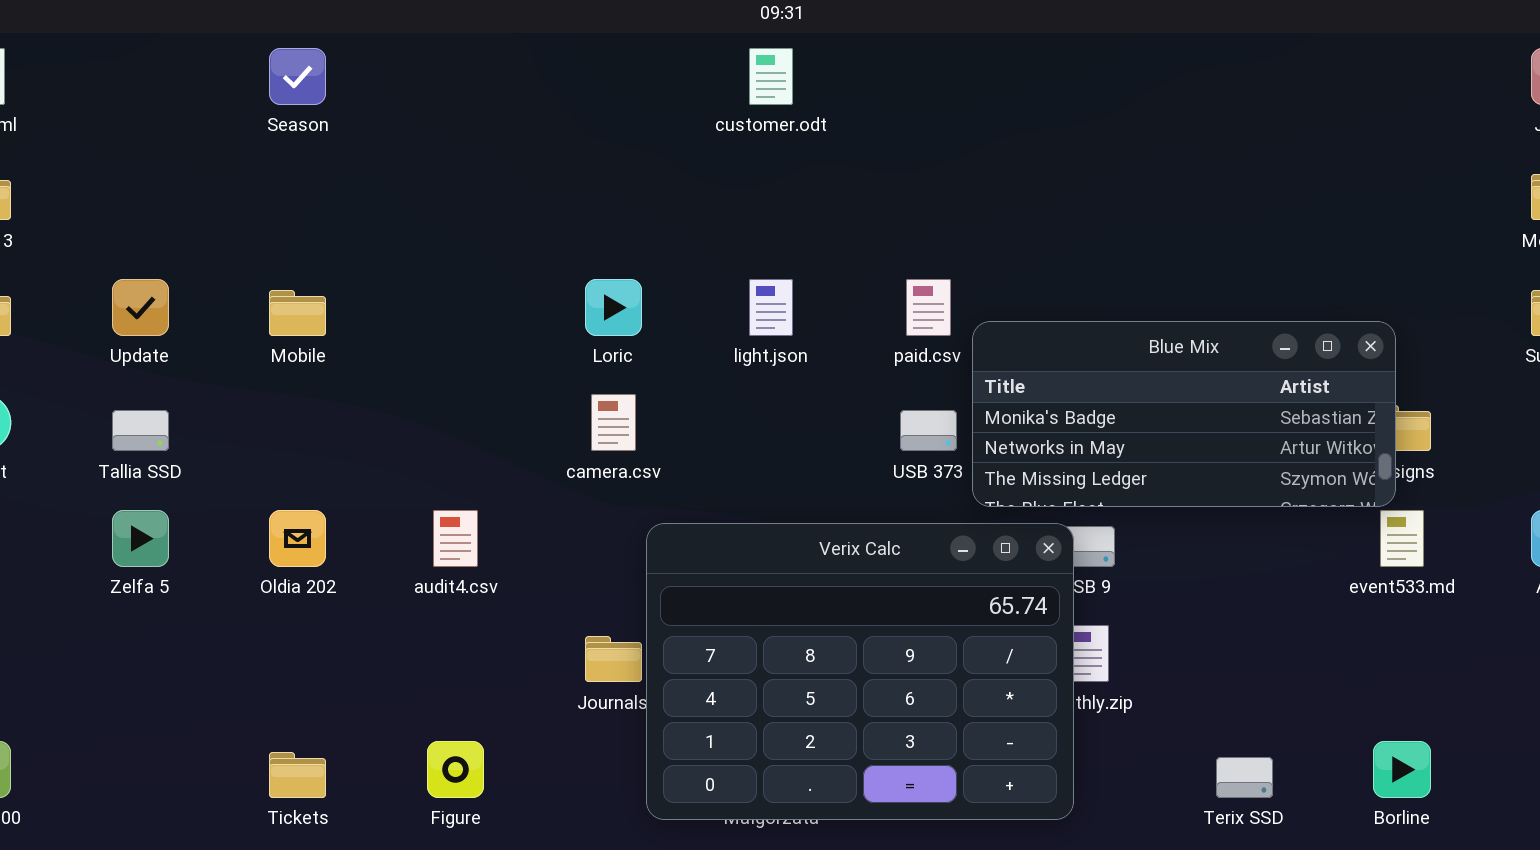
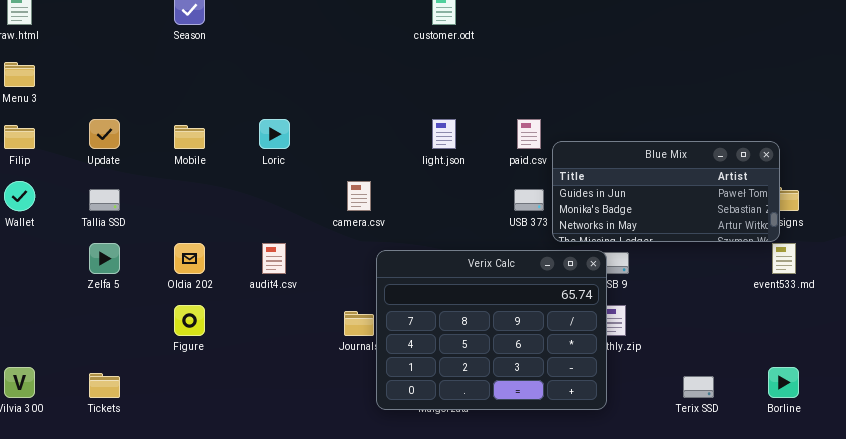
Loric: [585,279,642,336] -> [259,119,290,149], moved
Blue Mix: [972,321,1396,507] -> [552,141,780,242], scrolled up 1 row
Figure: [427,741,484,798] -> [174,305,205,336], moved
Tickets: [269,752,326,798] -> [89,373,120,398], moved

